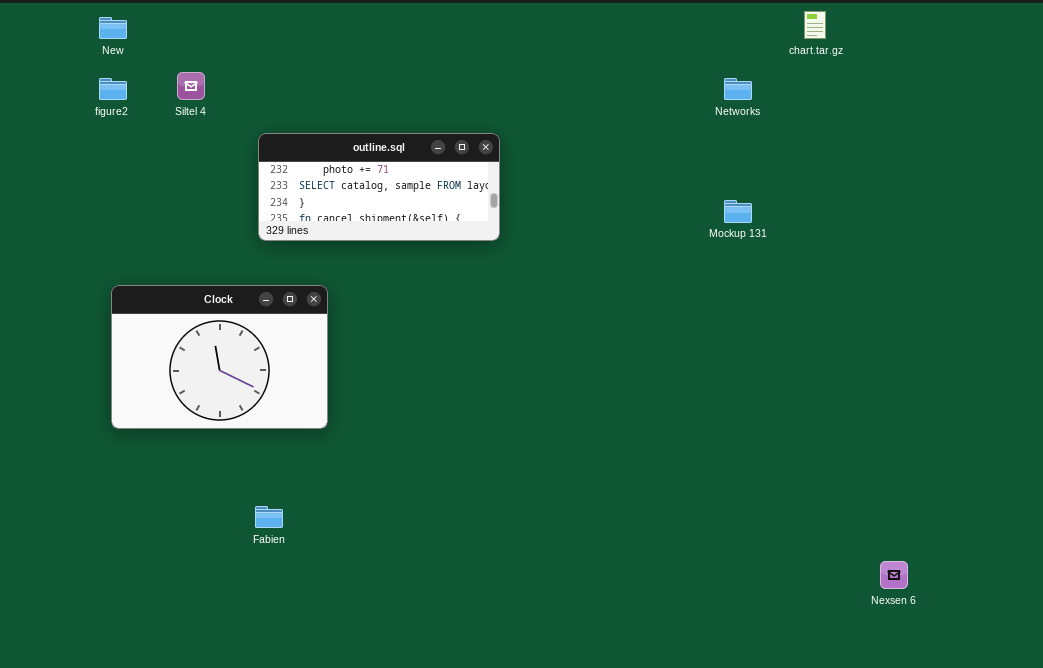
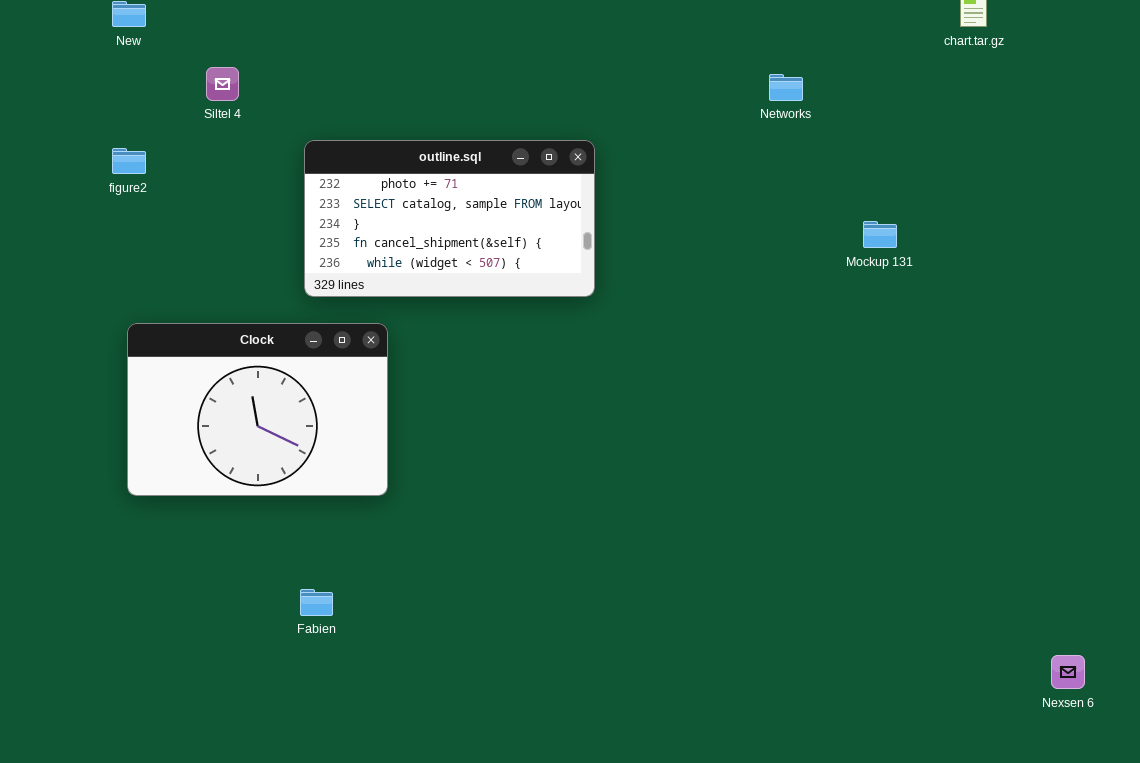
figure2: [99,78,127,100] -> [112,148,146,174], moved
Networks: [724,78,752,100] -> [769,74,803,101], moved
outline.sql: [258,133,500,241] -> [304,140,595,297], resized

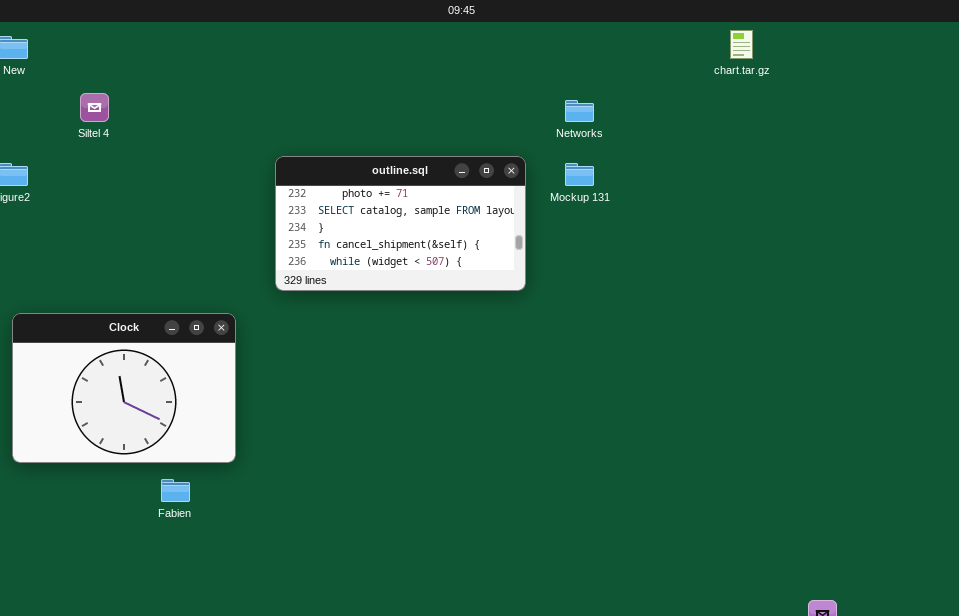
outline.sql: [304,140,595,297] -> [275,156,526,291], moved
Mockup 131: [863,221,897,248] -> [565,163,594,186], moved
Fabien: [300,589,333,616] -> [161,479,190,502], moved

